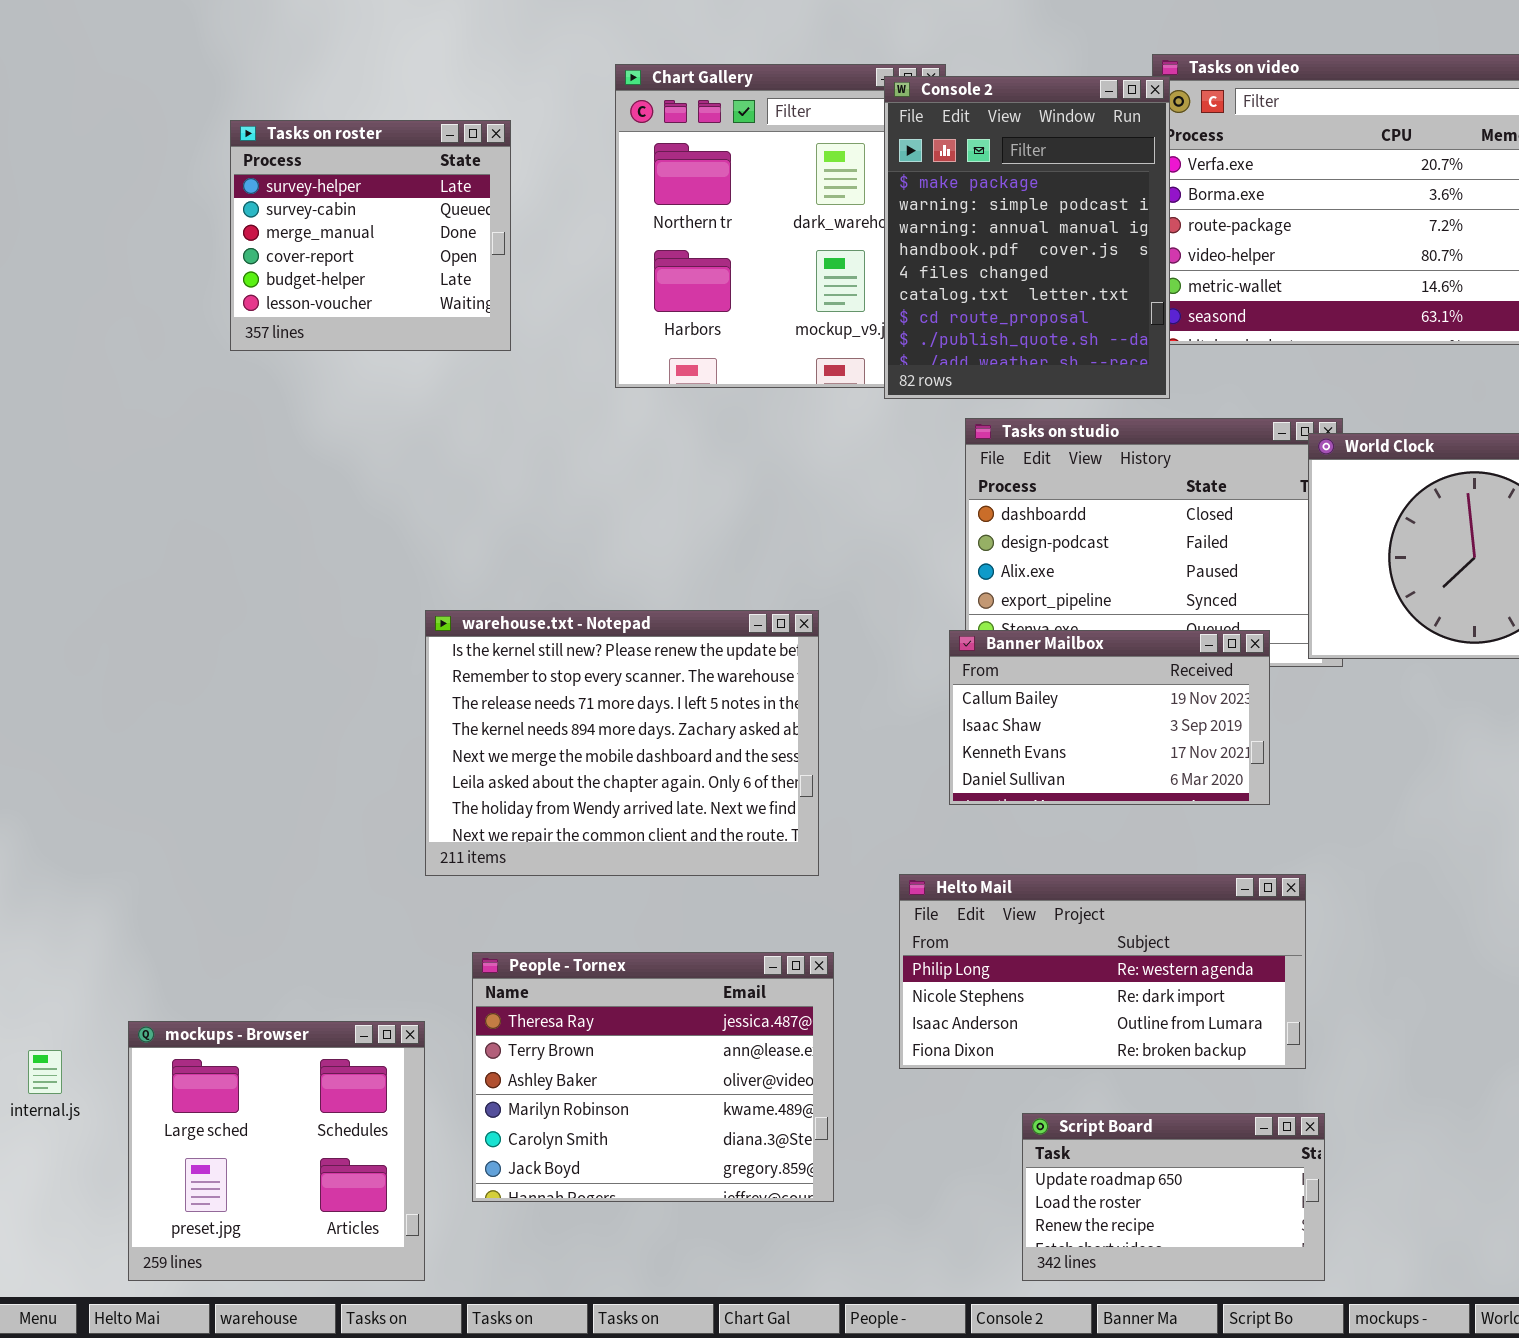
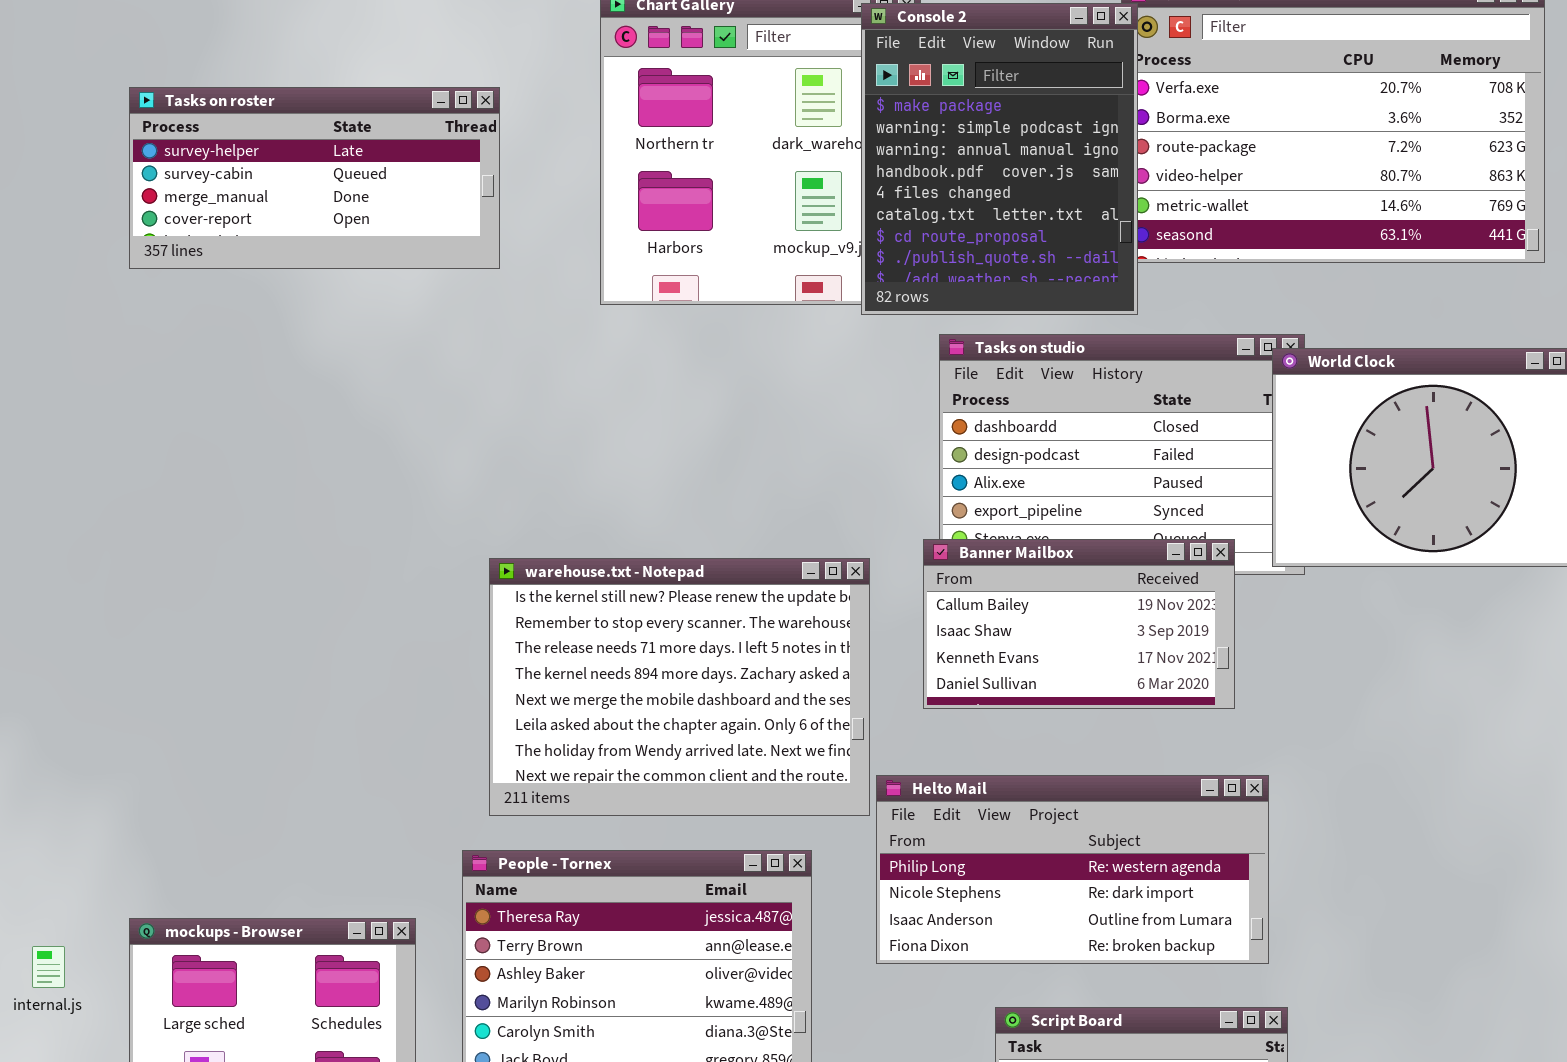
Tasks on roster: [230,120,511,351] -> [129,87,500,269], resized
warehouse.txt - Notepad: [425,610,819,876] -> [489,558,870,816], moved

